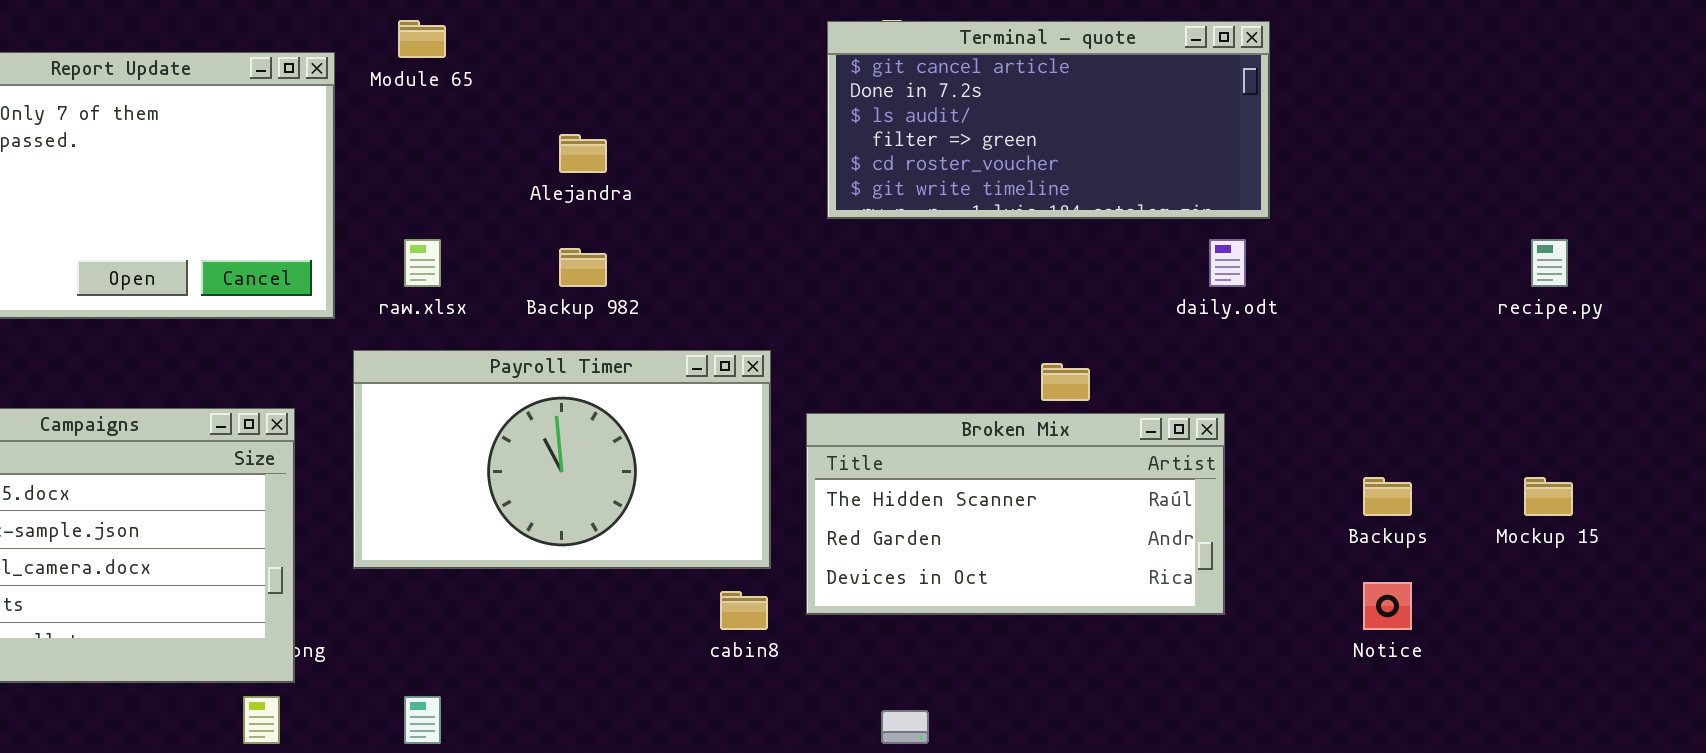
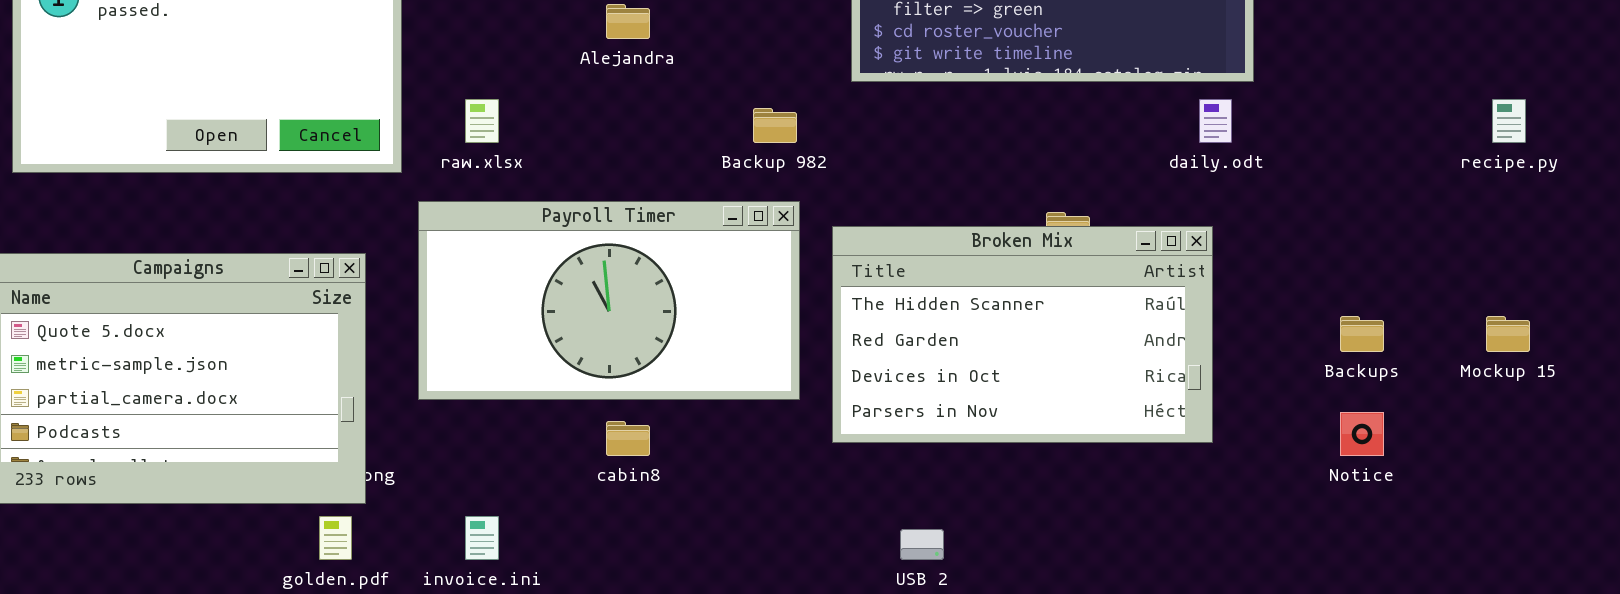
Backup 982: [559,248,607,287] -> [753,108,797,143], moved
Broken Mix: [806,413,1225,615] -> [832,226,1213,443], resized
cabin8: [720,591,768,630] -> [606,421,650,456], moved

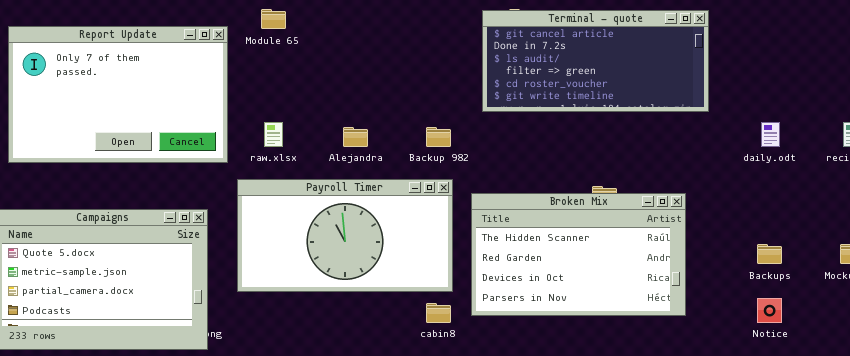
Alejandra: [606,4,650,39] -> [343,127,368,147], moved
daily.odt: [1199,99,1232,143] -> [761,122,780,147], moved
cabin8: [606,421,650,456] -> [426,303,451,323], moved

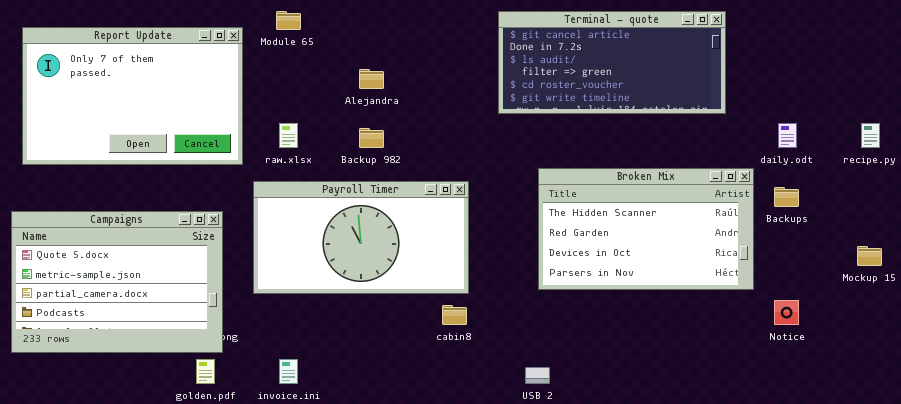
Alejandra: [343,127,368,147] -> [359,69,384,89], moved
Backup 982: [426,127,451,147] -> [359,128,384,148], moved
Broken Mix: [471,193,686,316] -> [538,168,754,290], moved
Backups: [757,244,782,264] -> [774,187,799,207], moved

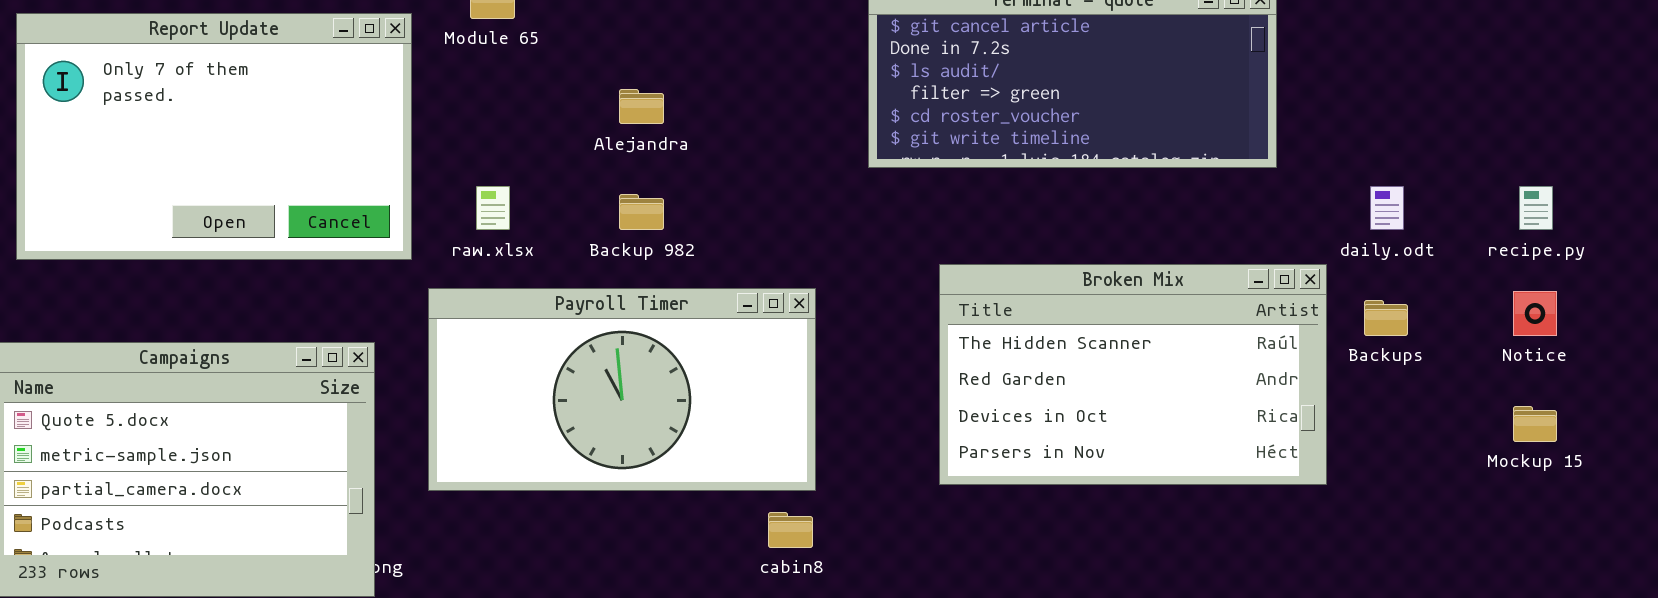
Notice: [774,300,799,325] -> [1513,291,1557,336], moved

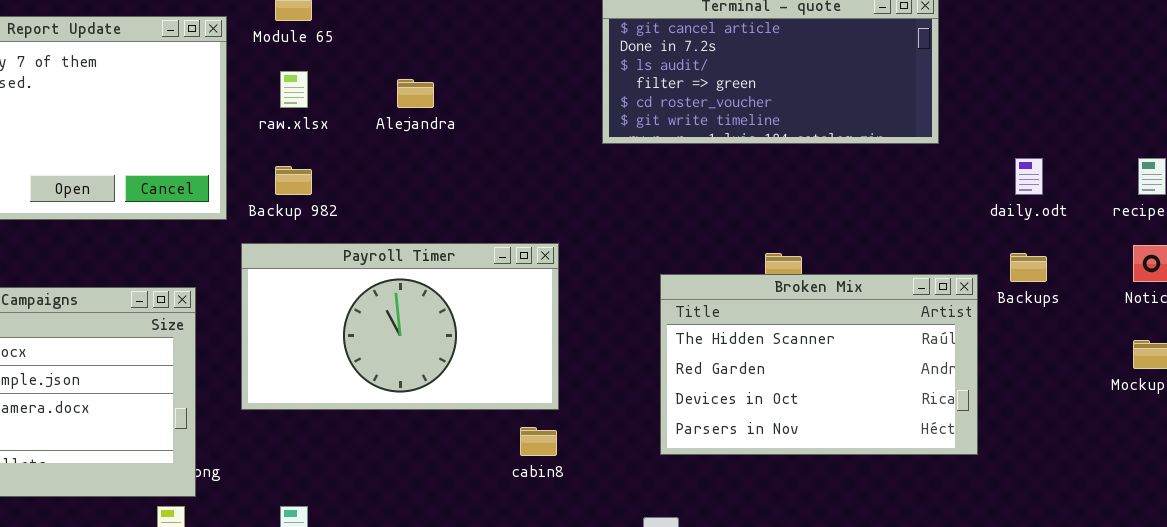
raw.xlsx: [476,186,510,230] -> [280,71,308,108], moved
Backup 982: [619,194,664,230] -> [275,166,312,195], moved
Broken Mix: [939,264,1327,485] -> [660,274,978,455], moved

